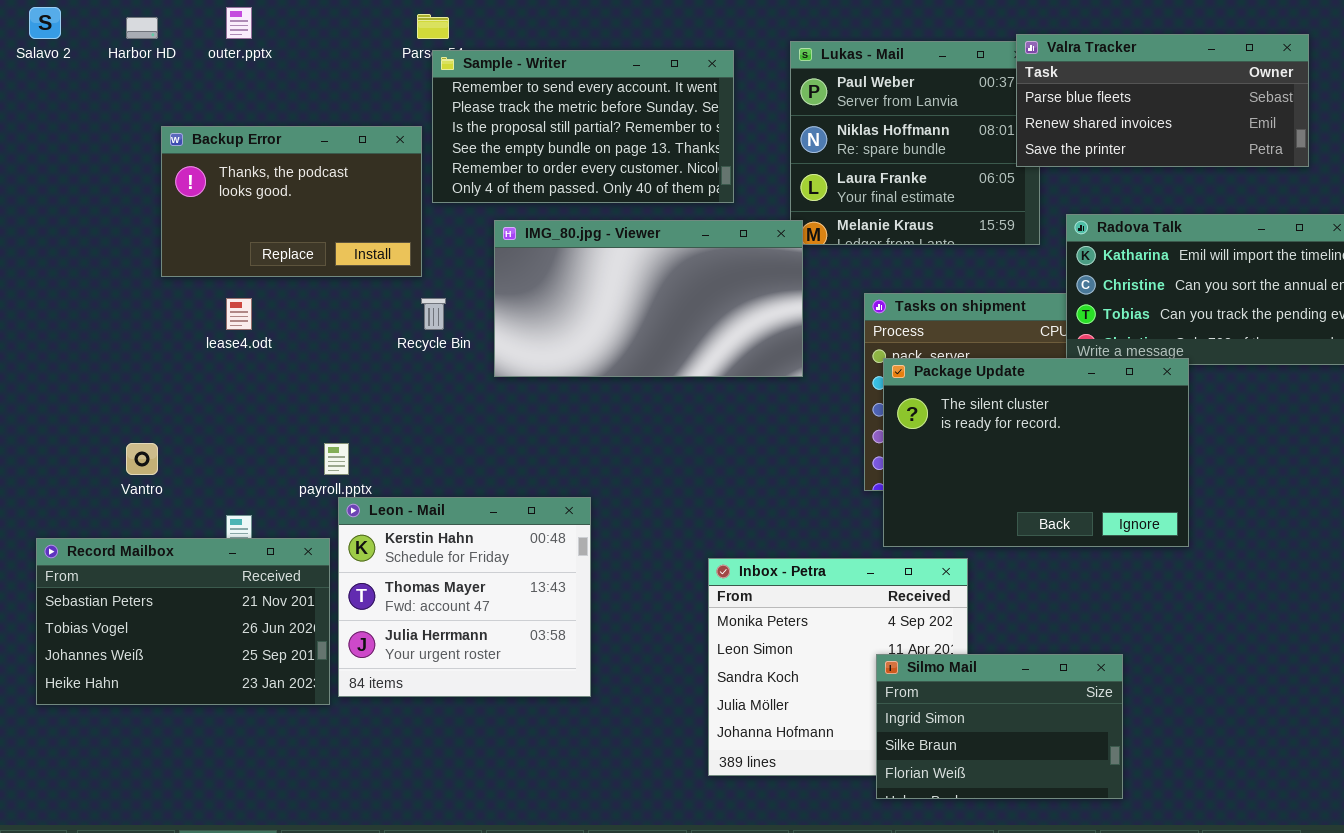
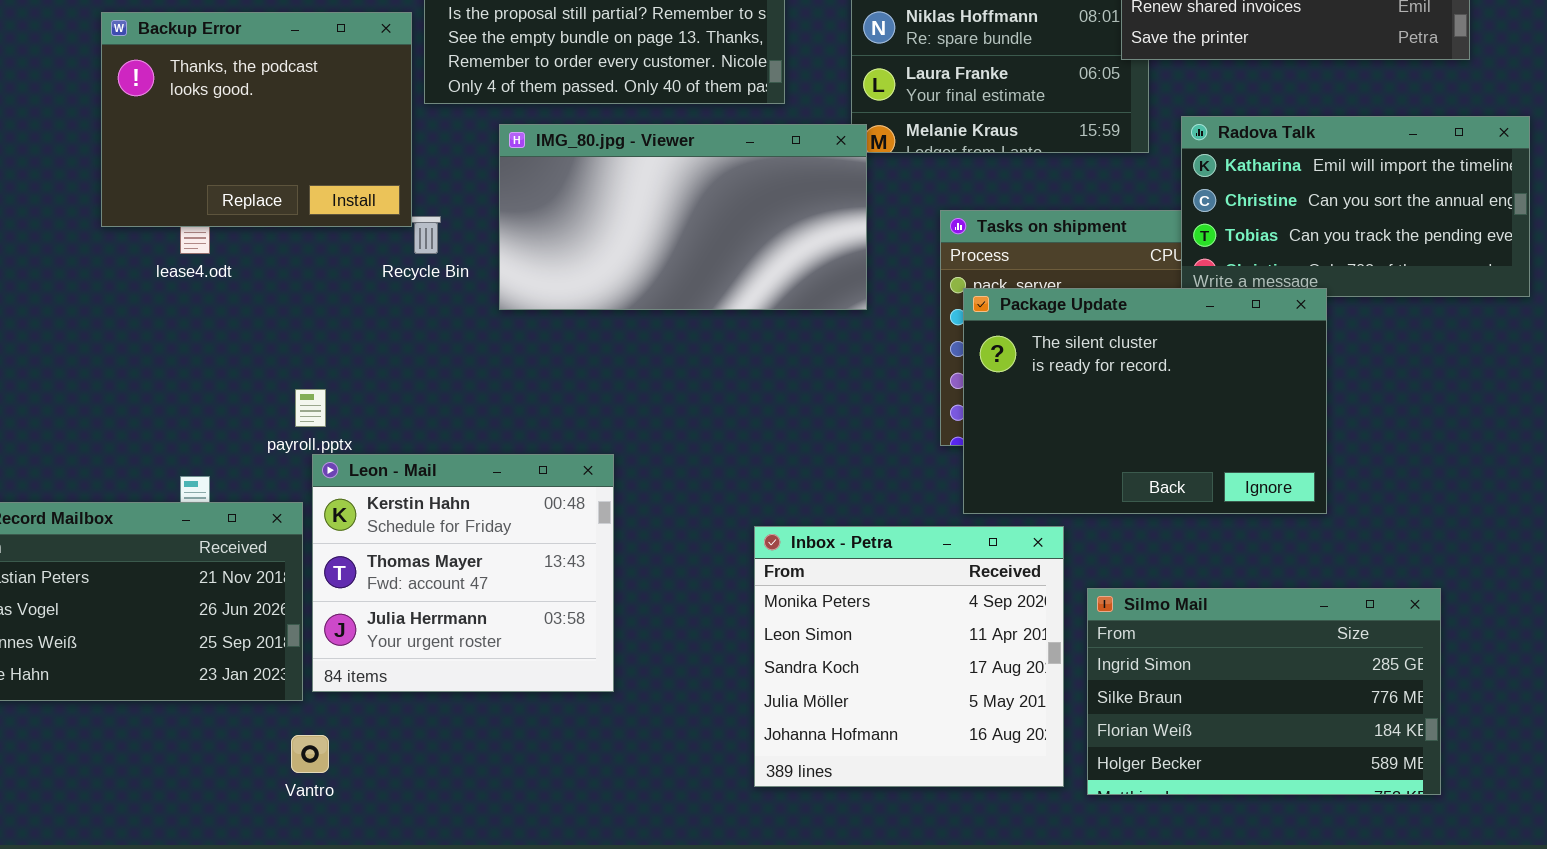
Backup Error: [161,126,422,277] -> [101,12,412,227], resized
Vantro: [126,443,158,475] -> [291,735,329,773], moved
Silmo Mail: [876,654,1123,799] -> [1087,588,1441,795], moved, resized

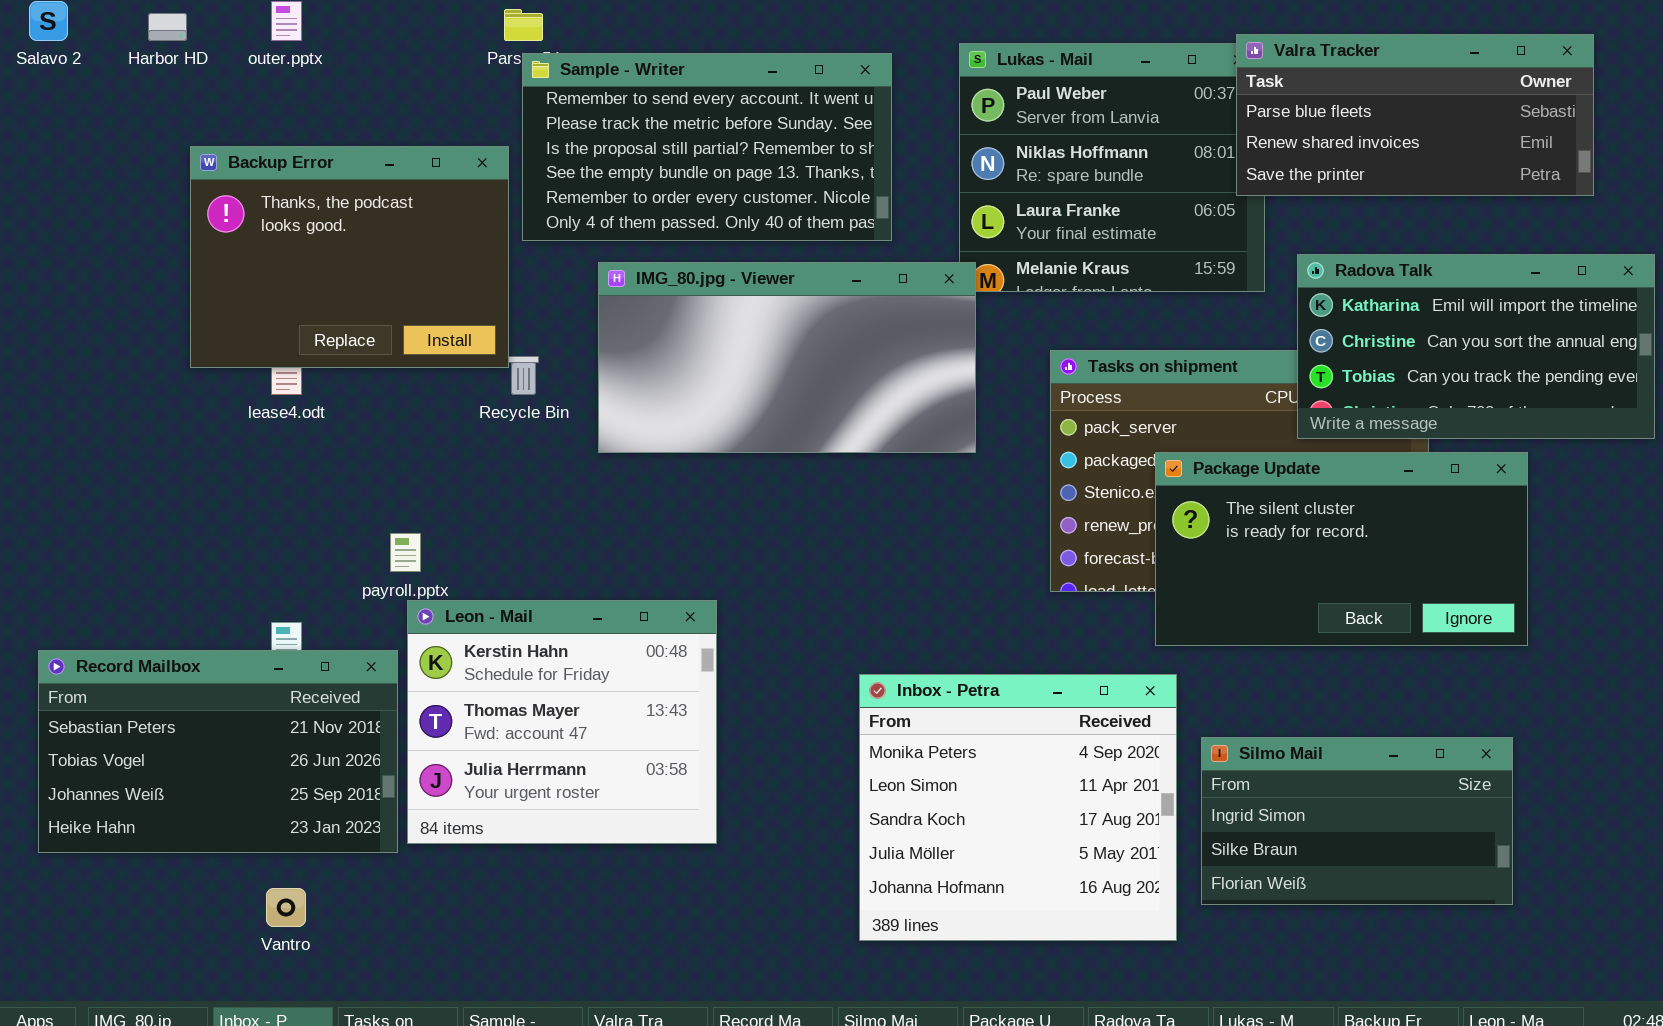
Package Update: [963,288,1327,514] -> [1155,452,1528,646], moved, resized
Silmo Mail: [1087,588,1441,795] -> [1201,737,1513,905], resized
Vantro: [291,735,329,773] -> [266,888,306,927], moved

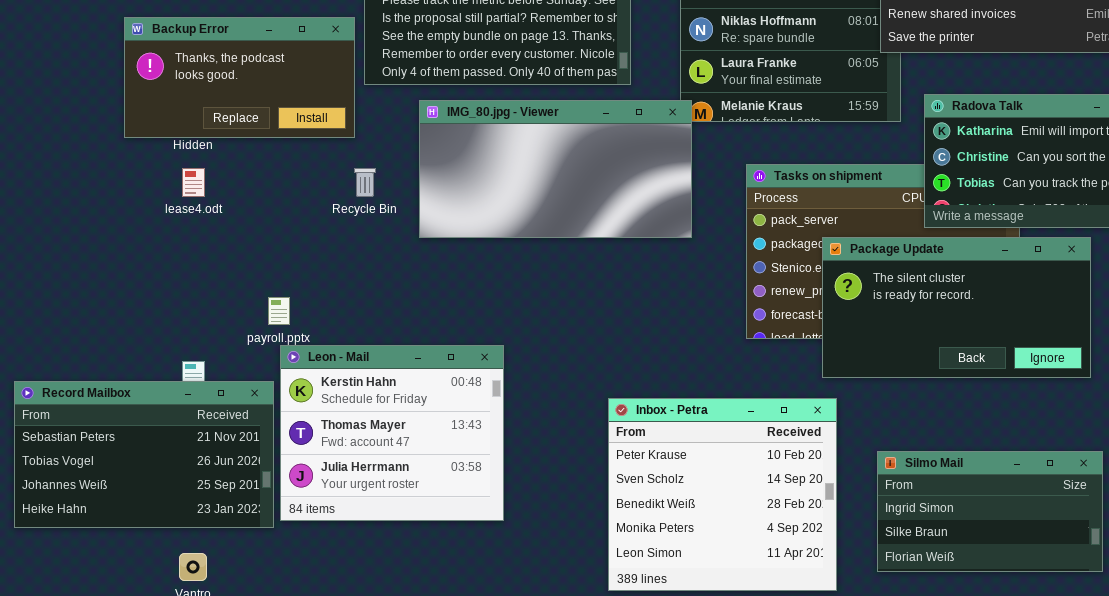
Backup Error: [190,146,509,368] -> [124,17,355,138], resized
Inbox - Petra: [859,674,1177,941] -> [608,398,837,591], scrolled up 3 rows
Silmo Mail: [1201,737,1513,905] -> [877,451,1103,572], moved

